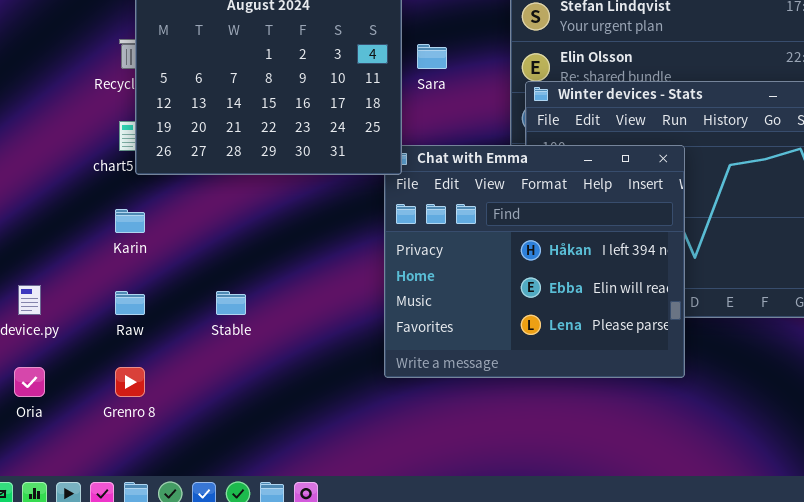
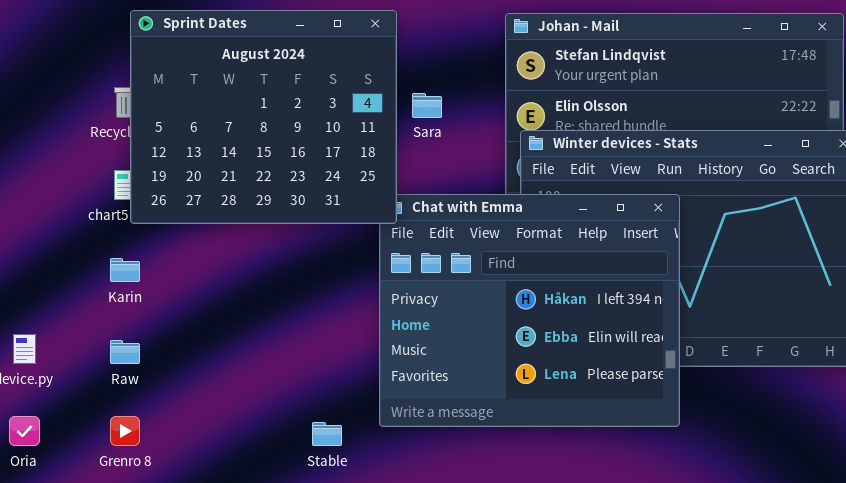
Stable: [216,291,246,315] -> [312,422,342,446], moved

